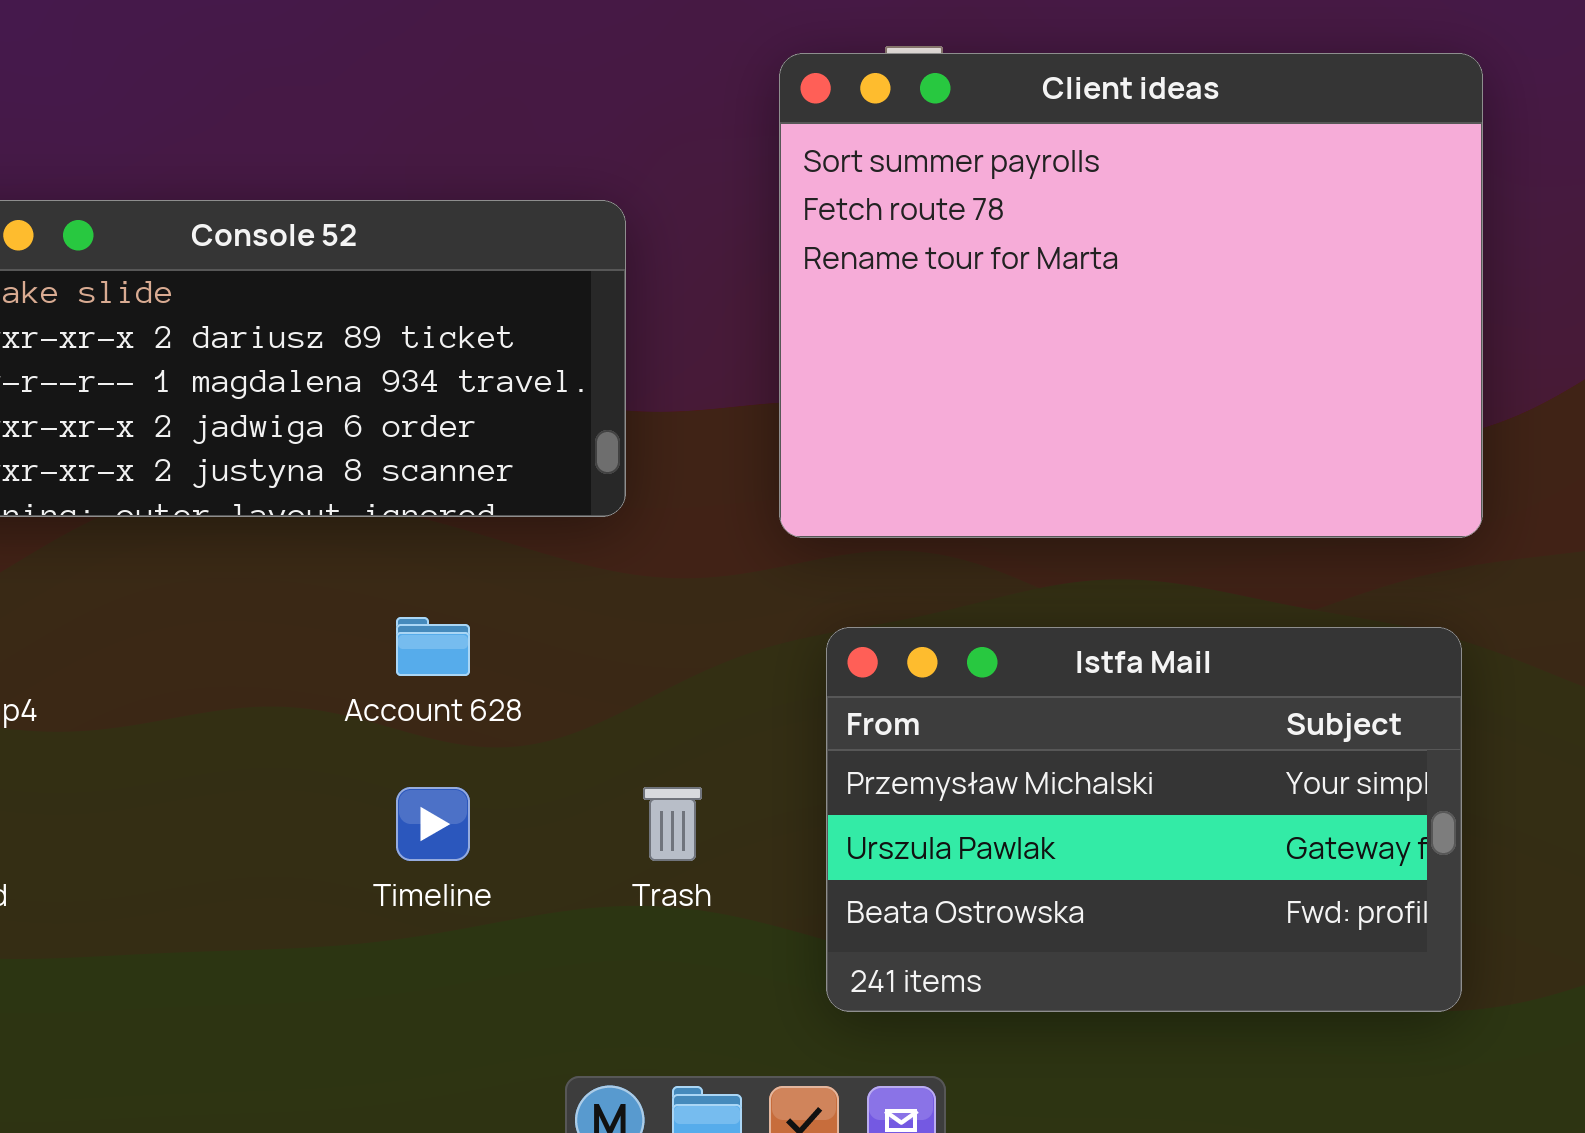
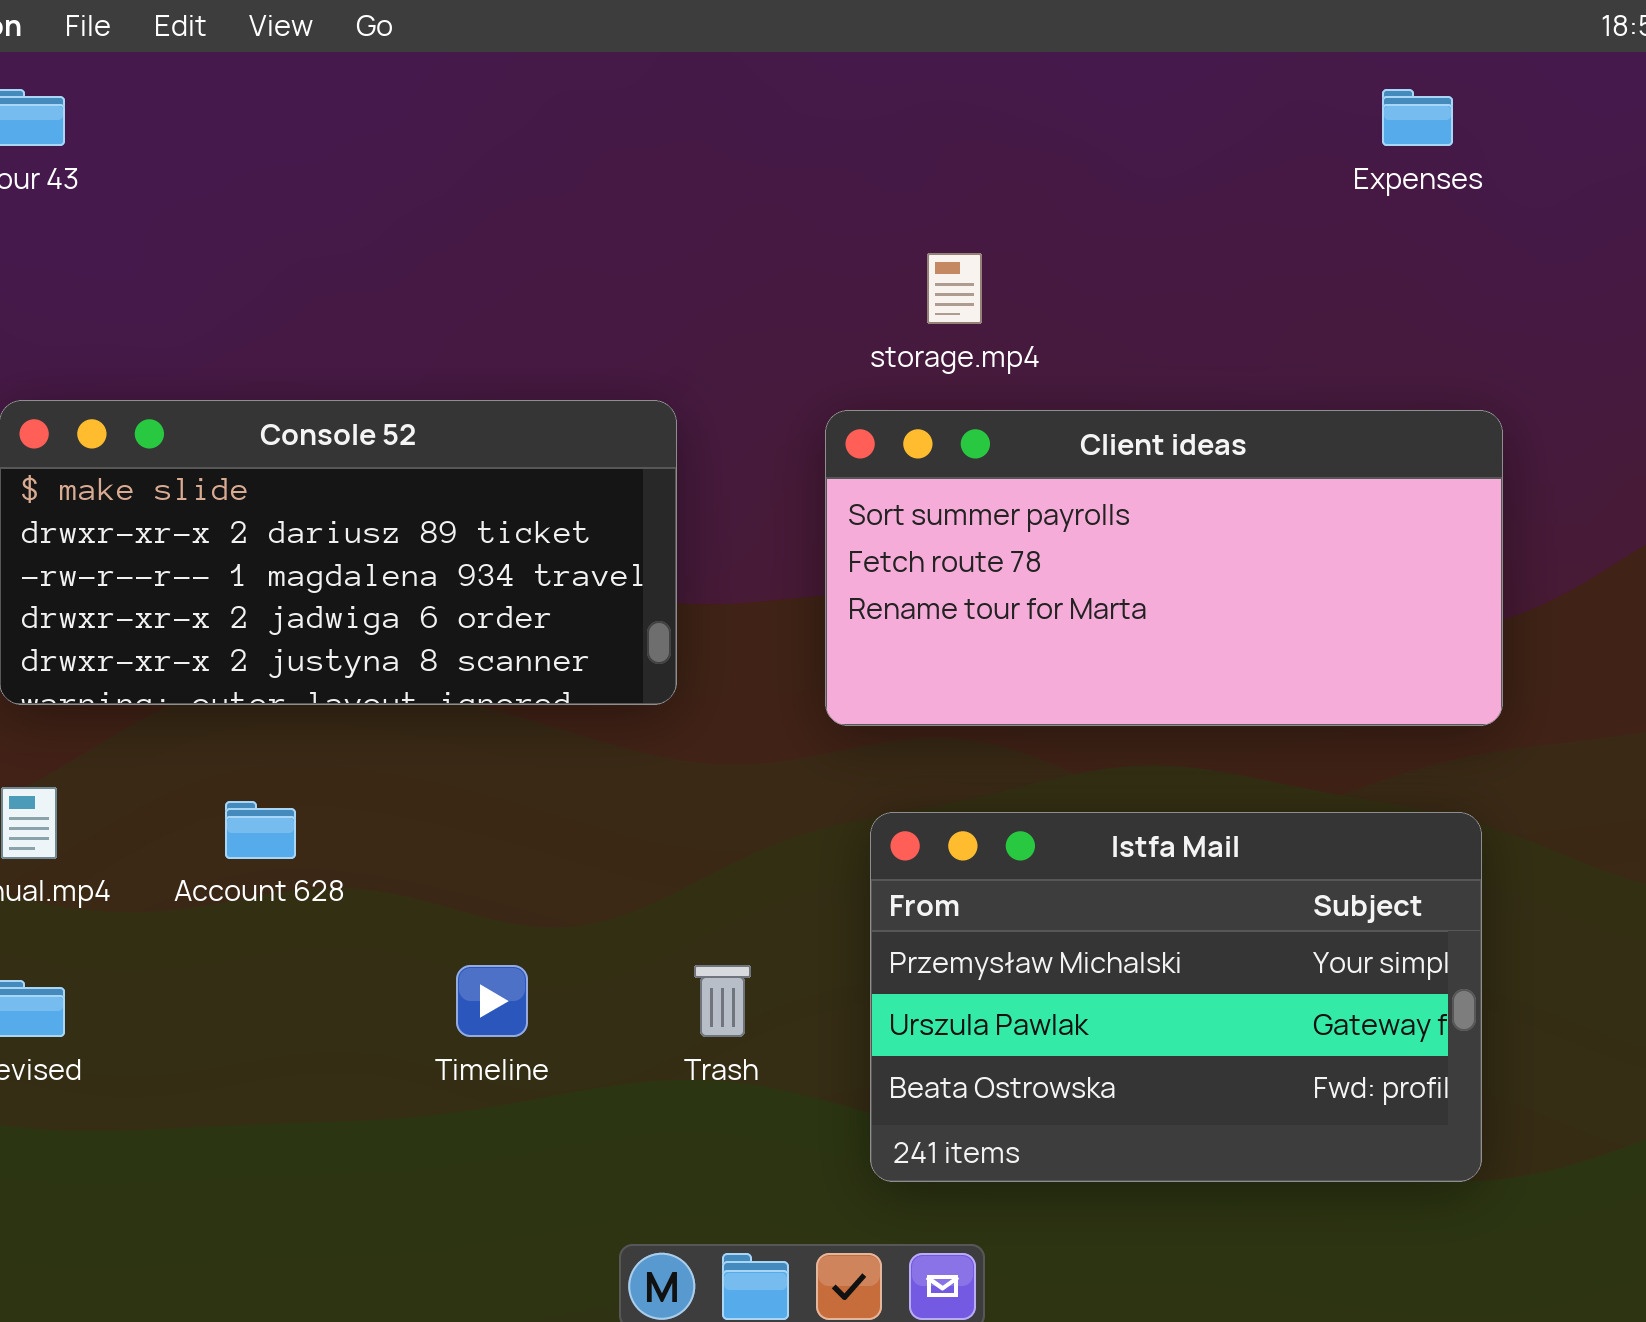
Client ideas: [779,53,1483,538] -> [825,410,1503,726], resized
Account 628: [396,617,470,676] -> [225,801,296,859], moved

